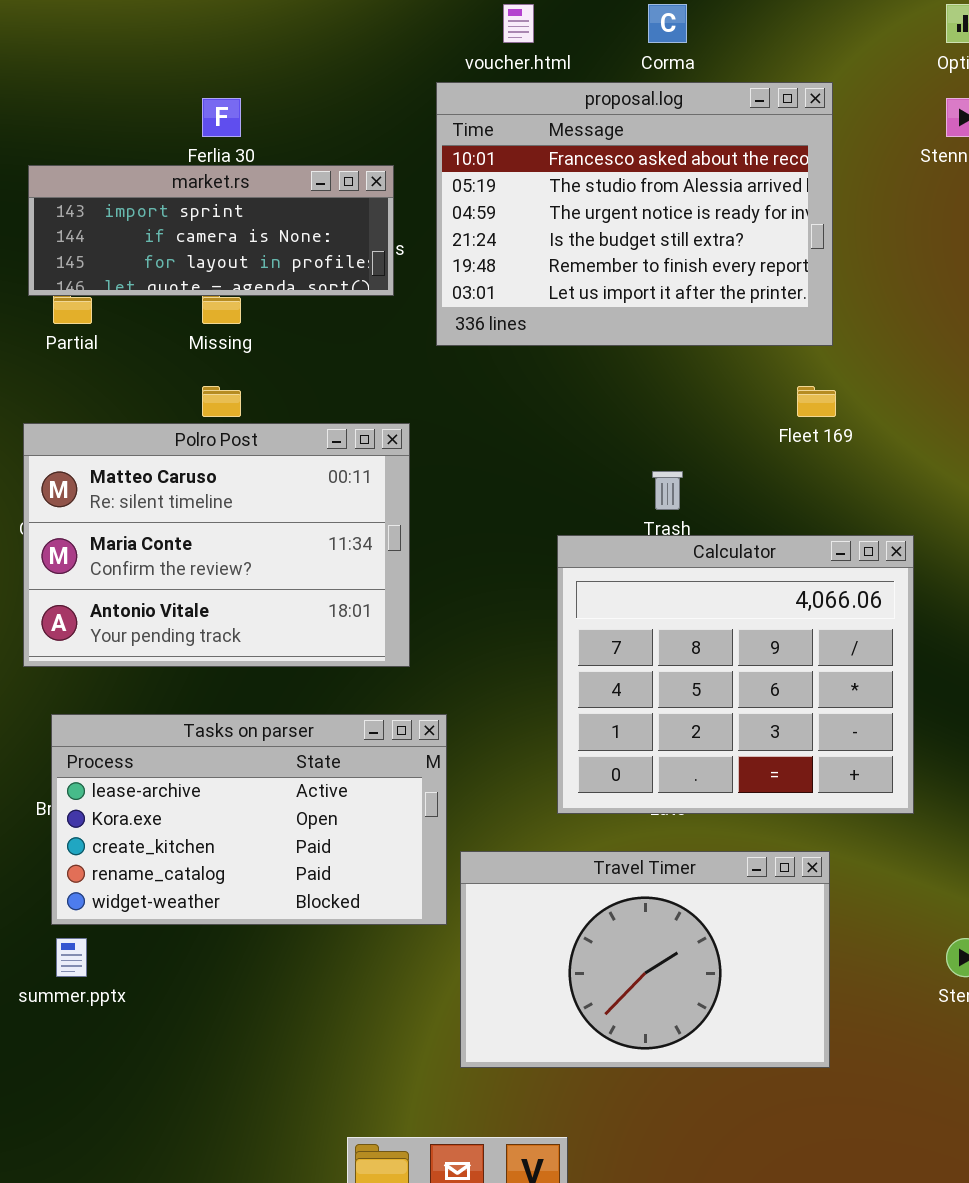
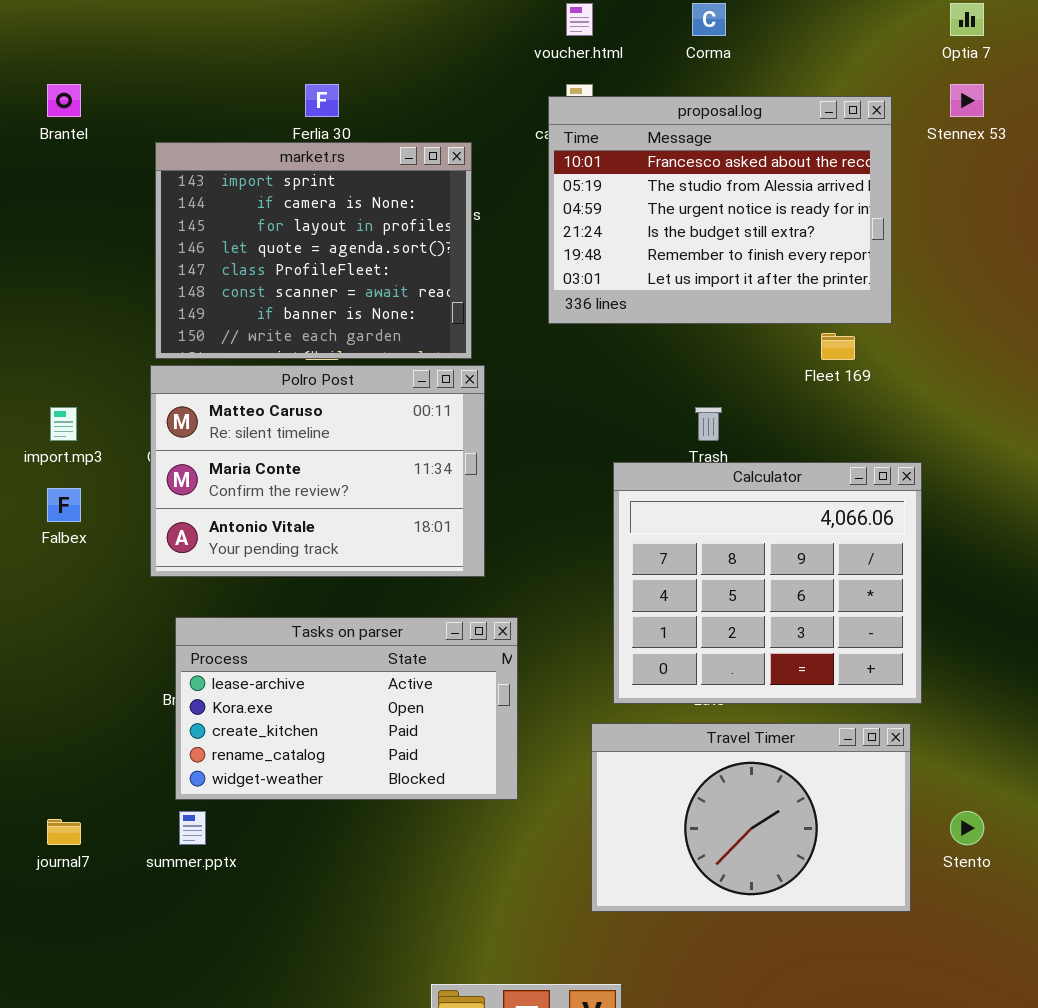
proposal.log: [436,82,833,346] -> [548,96,892,324], moved
market.rs: [28,165,394,296] -> [155,142,472,359], resized
Travel Timer: [460,851,830,1068] -> [591,723,911,912], moved

